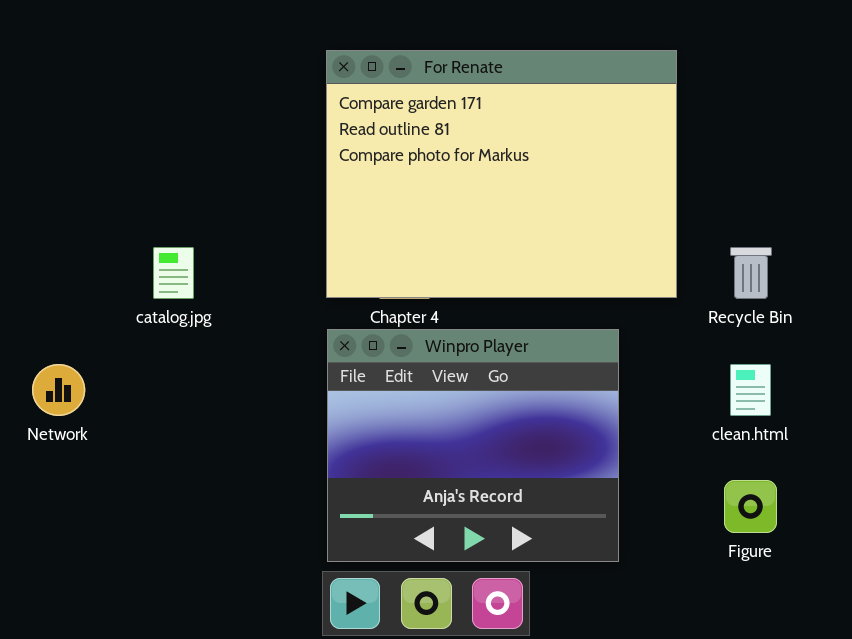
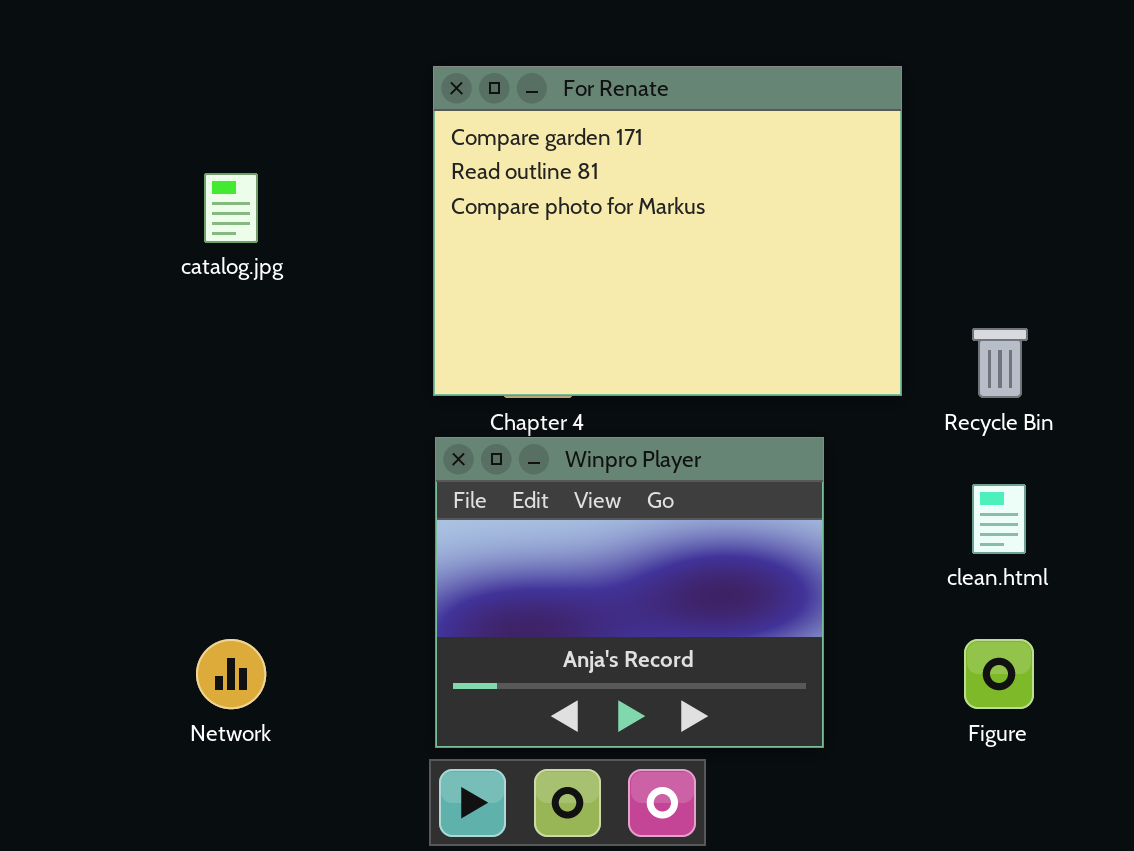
catalog.jpg: [153,247,194,299] -> [204,173,258,243], moved
Network: [32,364,85,416] -> [196,639,266,709], moved

